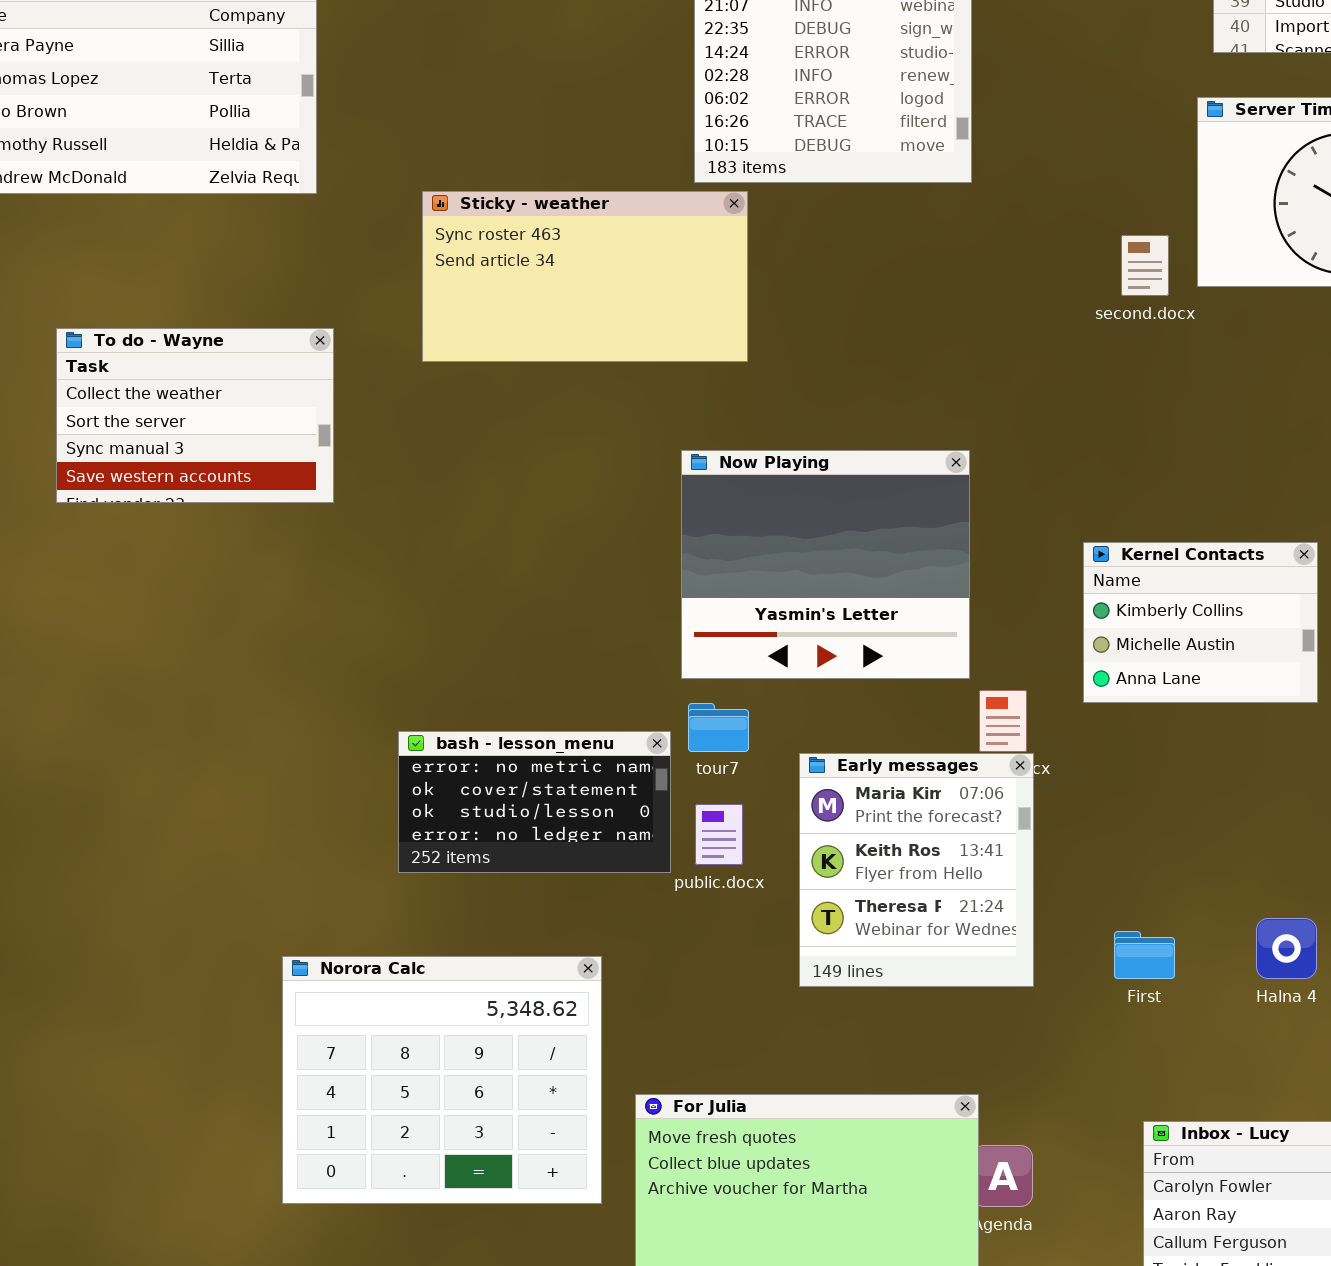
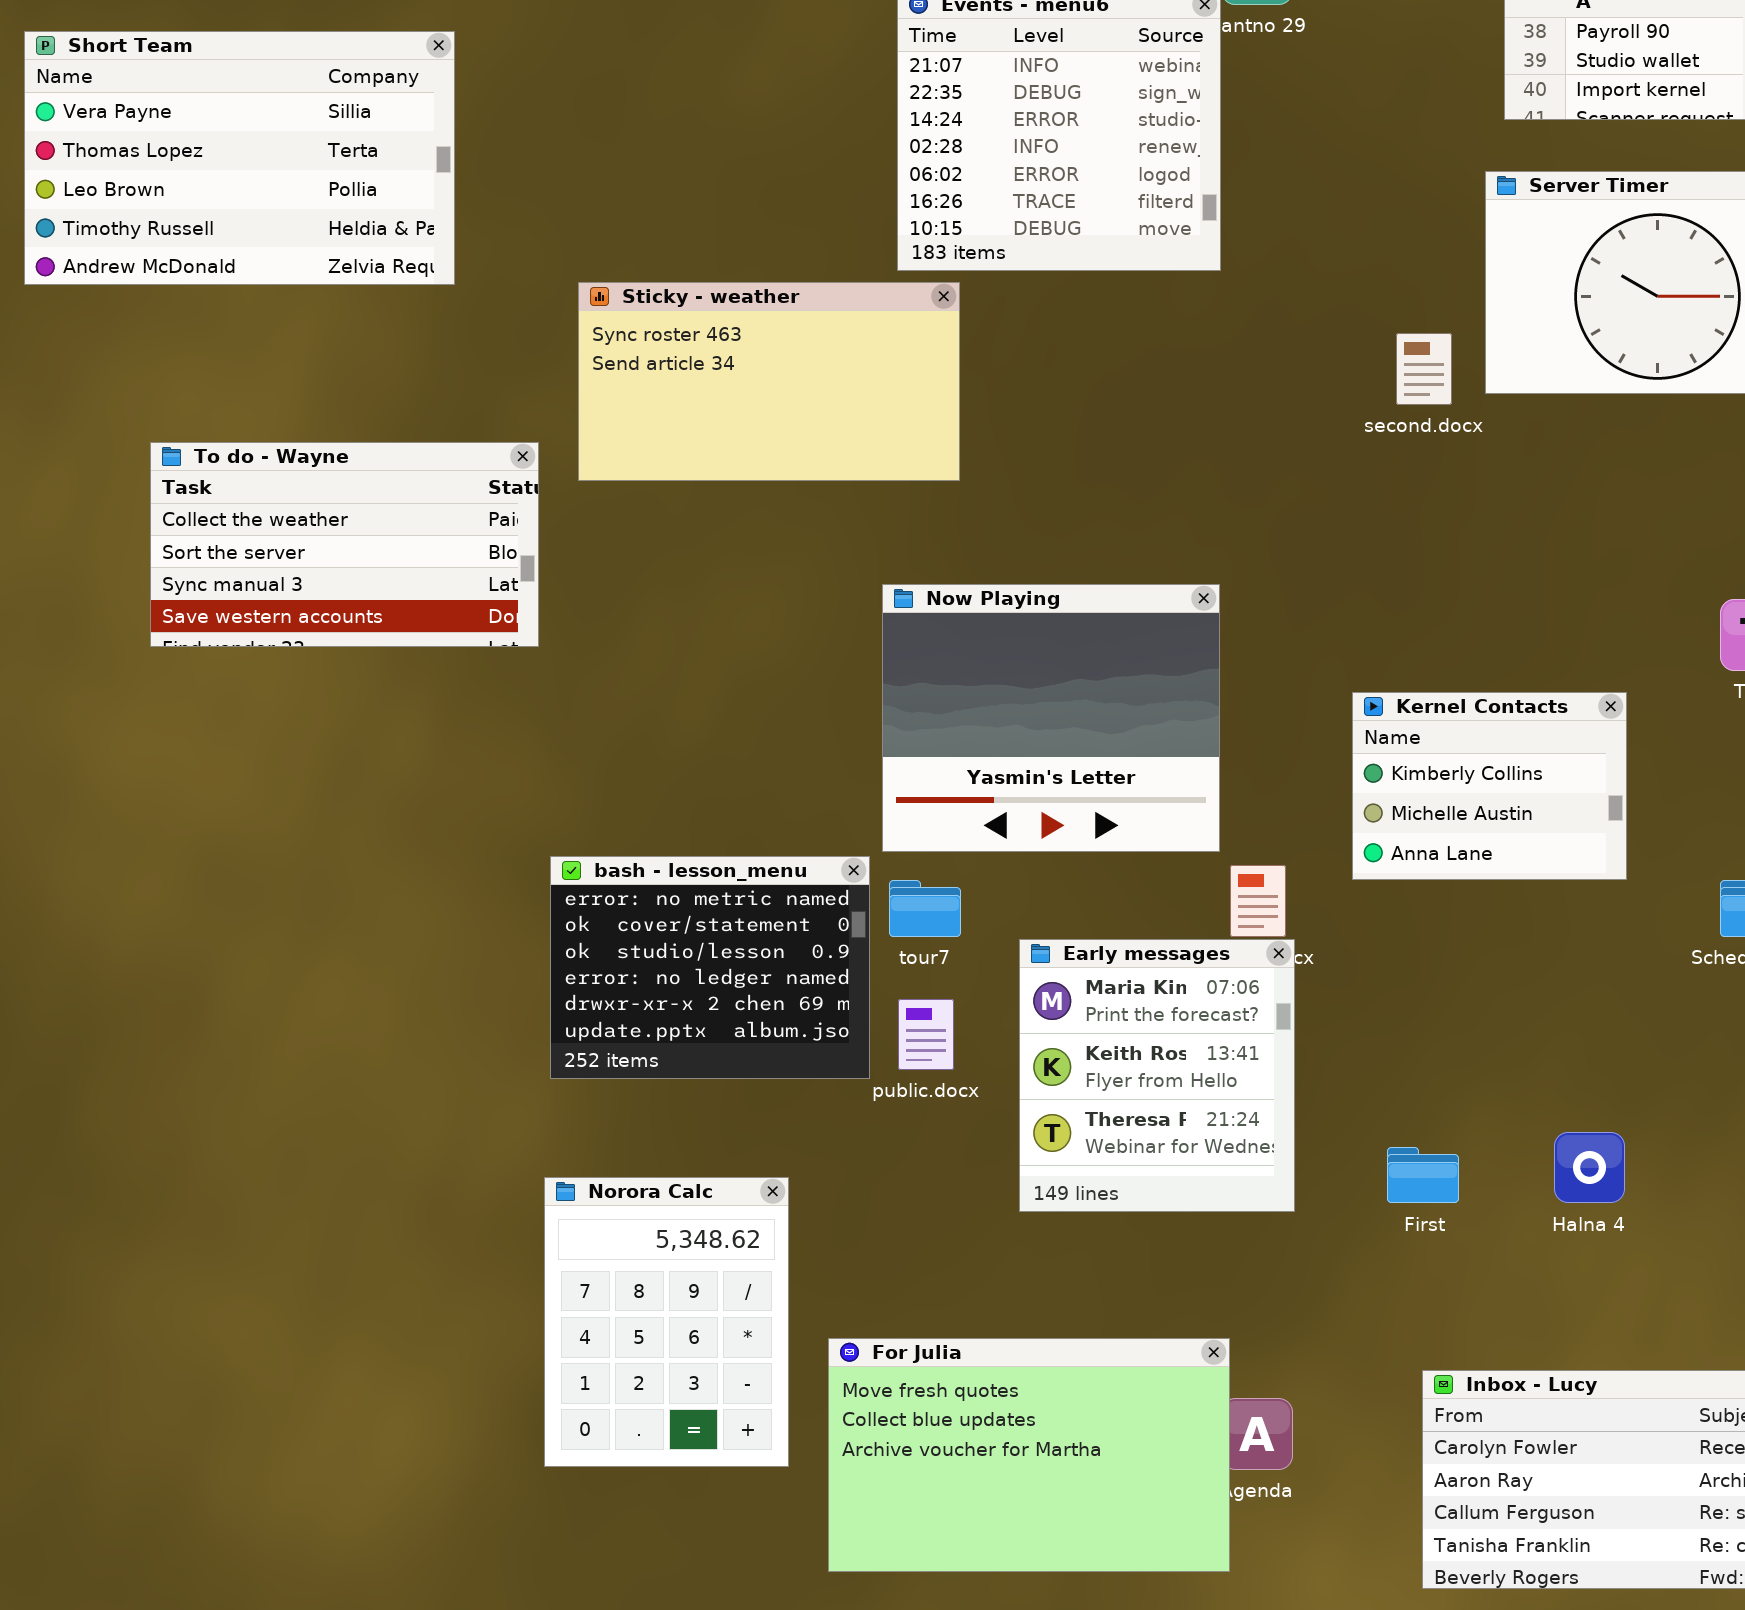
To do - Wayne: [56,328,334,503] -> [150,442,539,647], resized
bash - lesson_menu: [398,731,671,873] -> [550,856,870,1079], resized
Norora Calc: [282,956,602,1204] -> [544,1177,789,1467], resized

